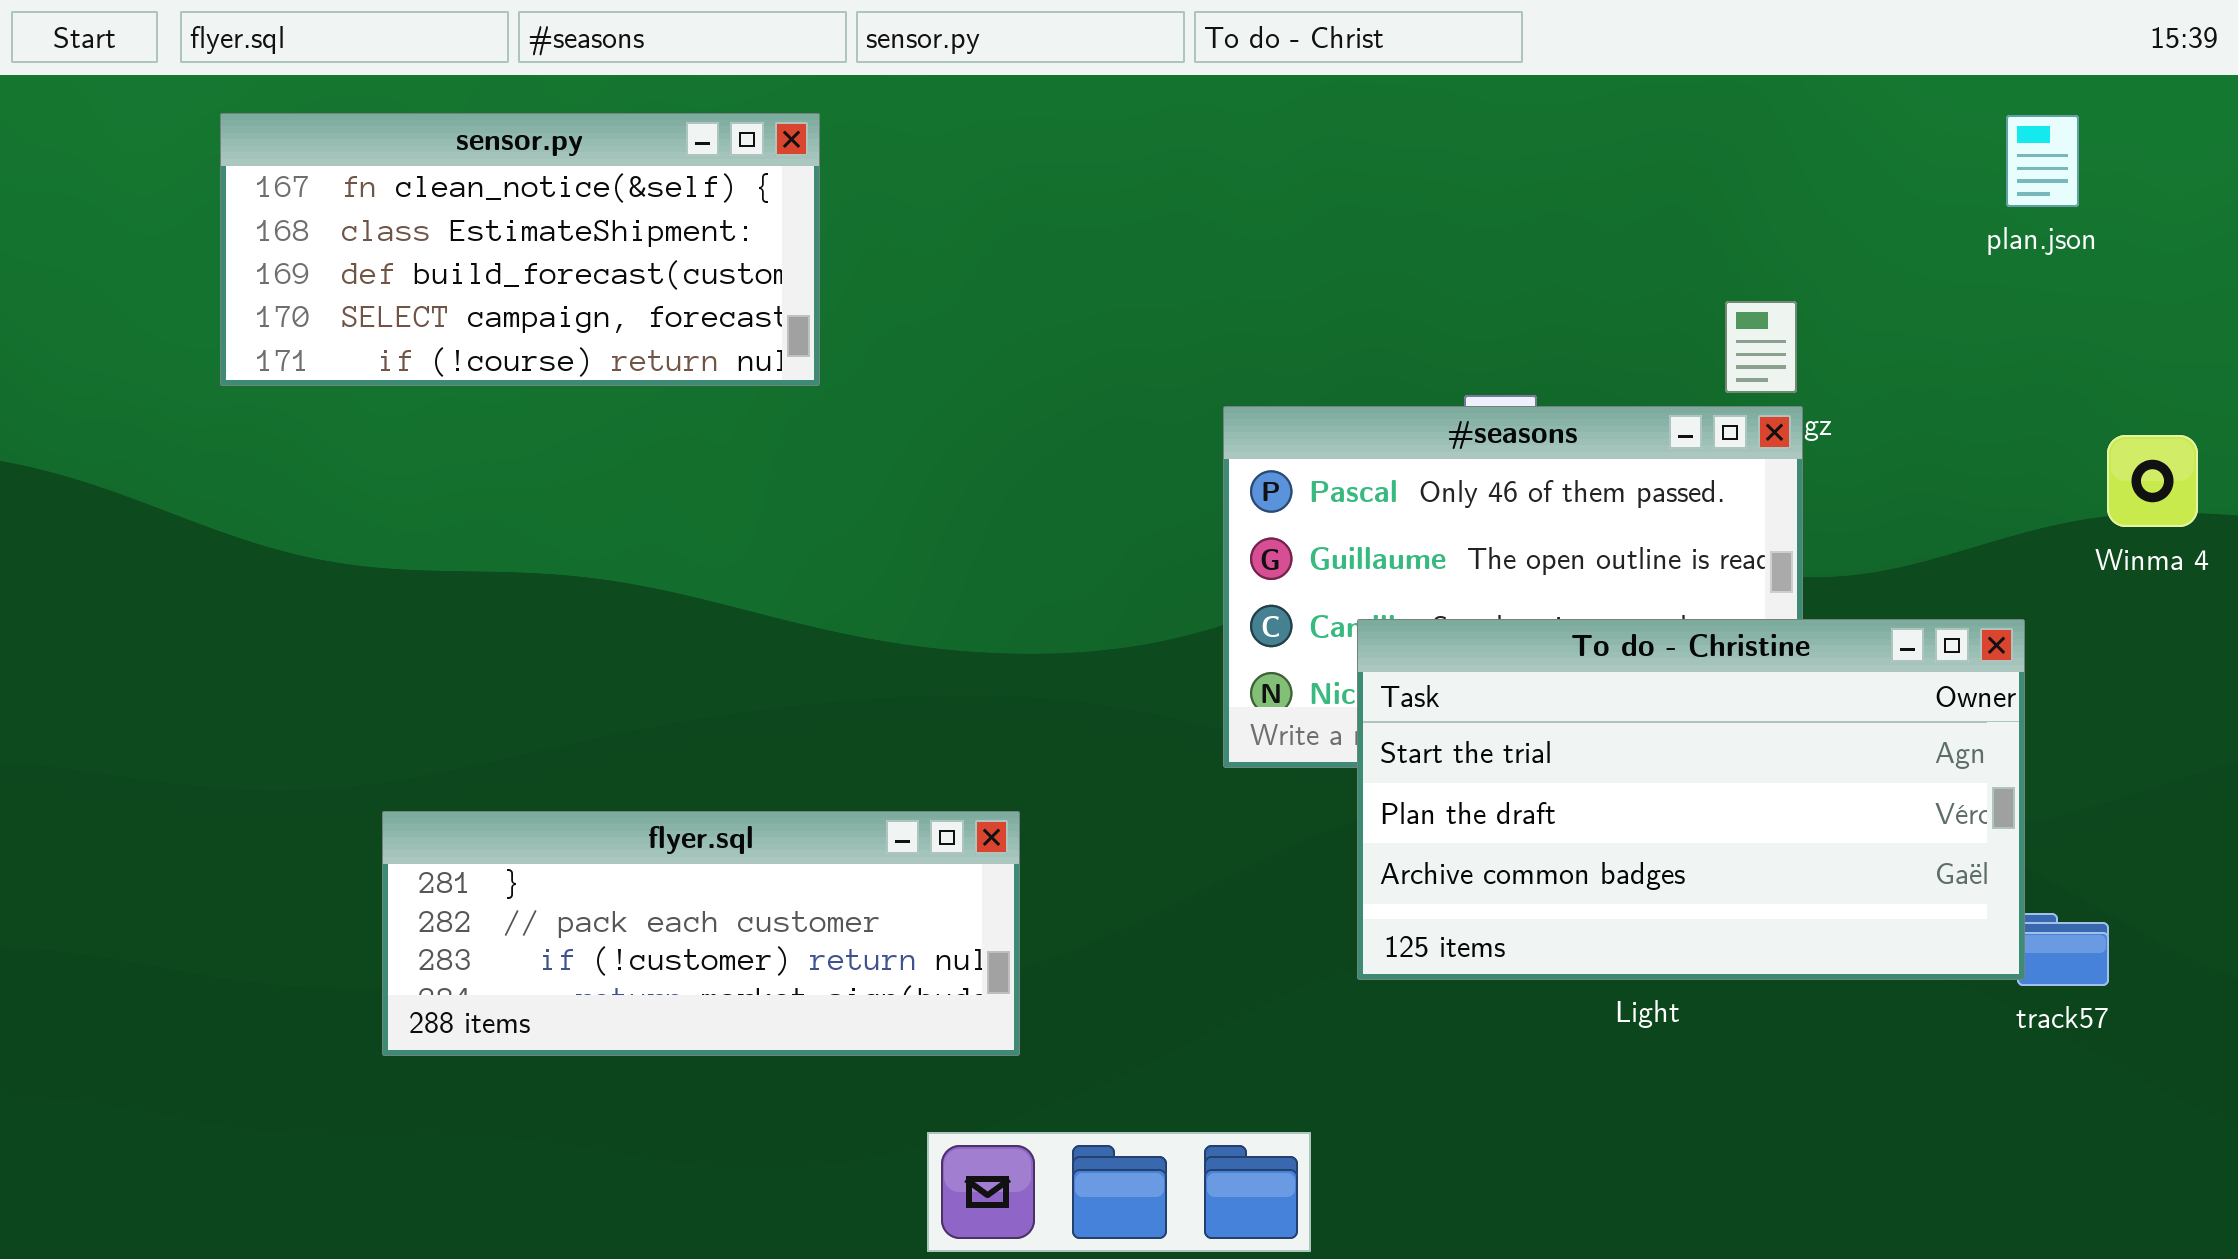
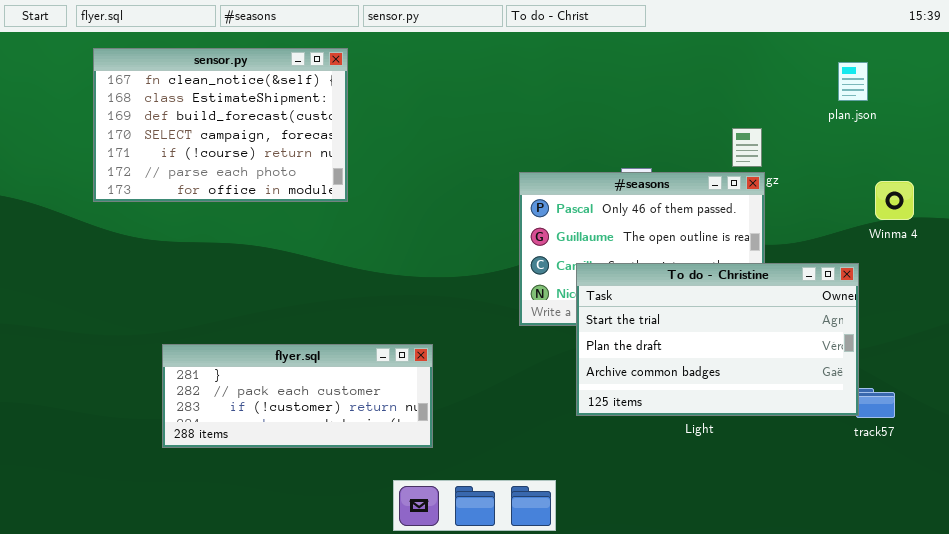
sensor.py: [220,113,820,386] -> [93,48,348,202], resized
plan.json: [2006,115,2079,207] -> [838,62,868,101], moved
Winma 4: [2107,435,2198,527] -> [875,181,914,220], moved

